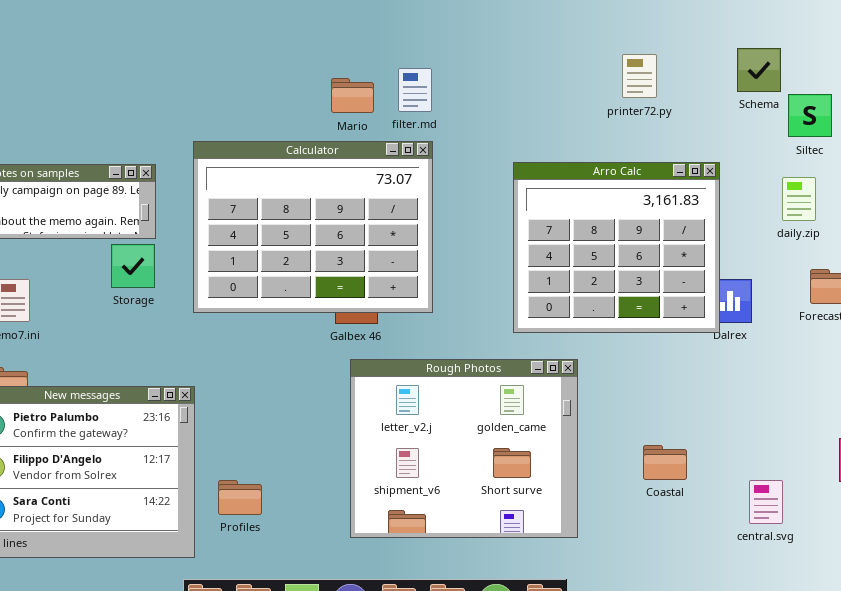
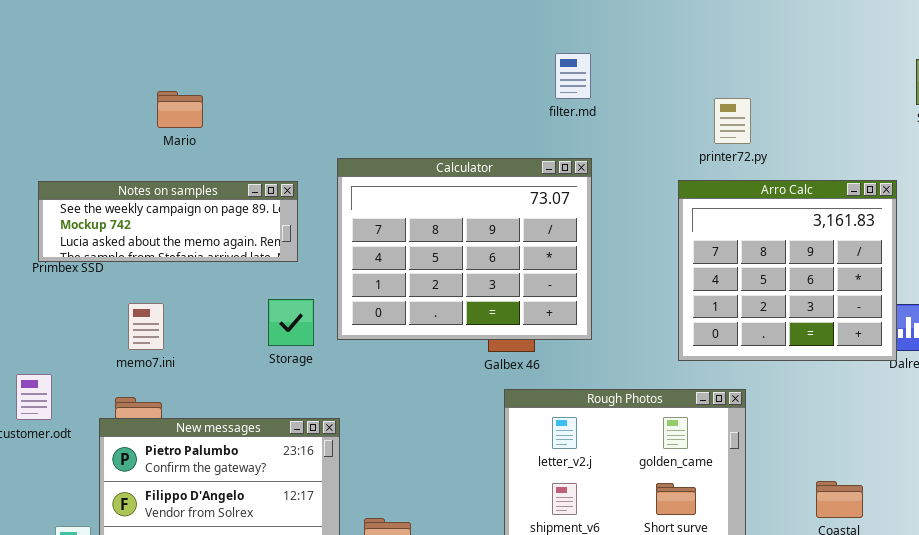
printer72.py: [622,54,657,98] -> [714,98,751,144], moved
filter.md: [398,68,432,112] -> [555,53,591,99], moved
Mario: [331,78,374,113] -> [157,91,203,128], moved
Storage: [111,244,155,288] -> [268,299,314,346], moved

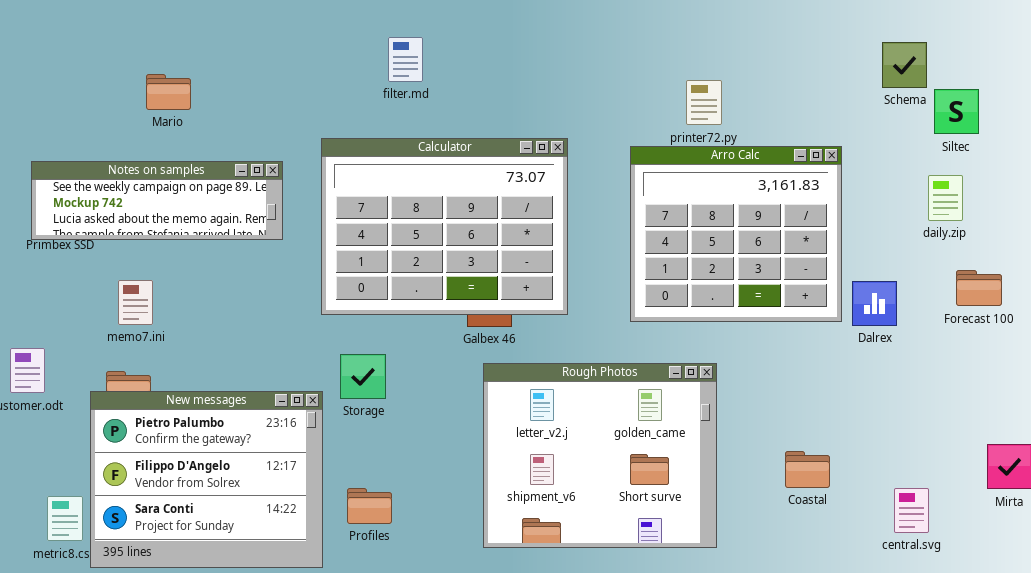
filter.md: [555,53,591,99] -> [388,37,423,82], moved
Arro Calc: [678,180,897,361] -> [630,146,842,322], moved
Storage: [268,299,314,346] -> [340,354,386,399], moved

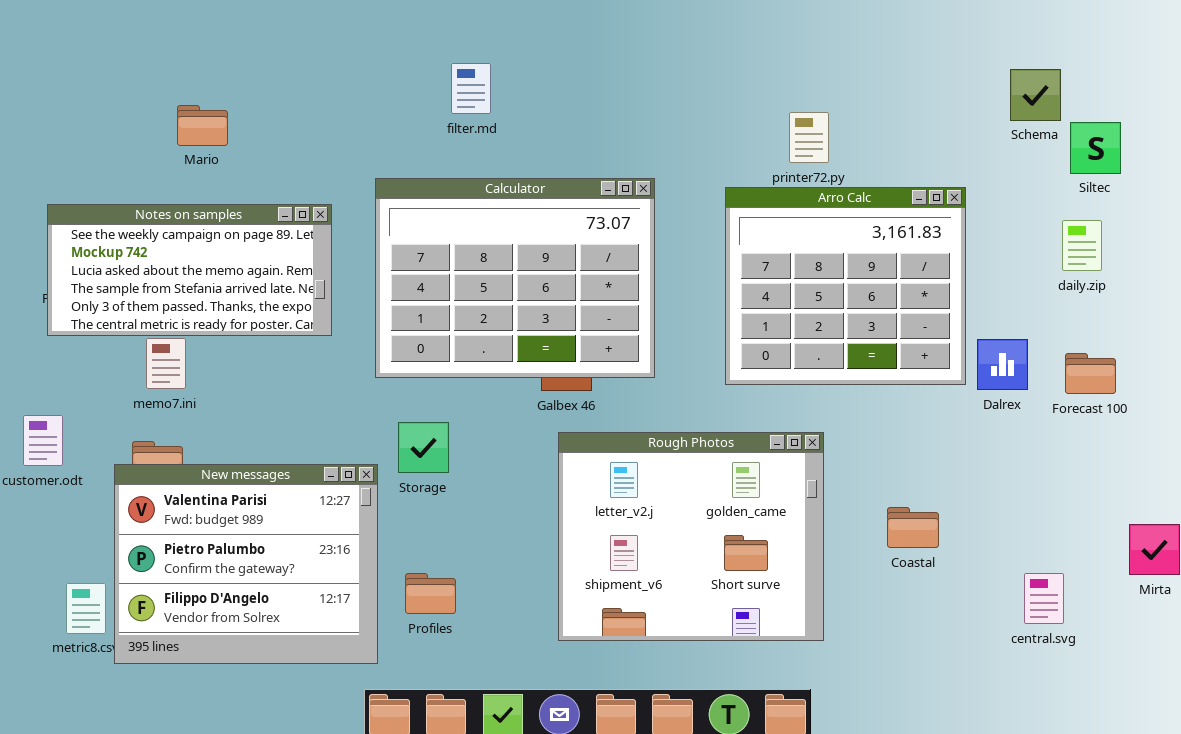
Notes on samples: [31,161,283,240] -> [47,204,332,336], resized
Forecast 100: [956,270,1002,306] -> [1065,353,1116,394], moved
New messages: [90,391,323,568] -> [114,464,378,664], scrolled up 1 row
Coastal: [785,451,830,488] -> [887,507,939,548], moved

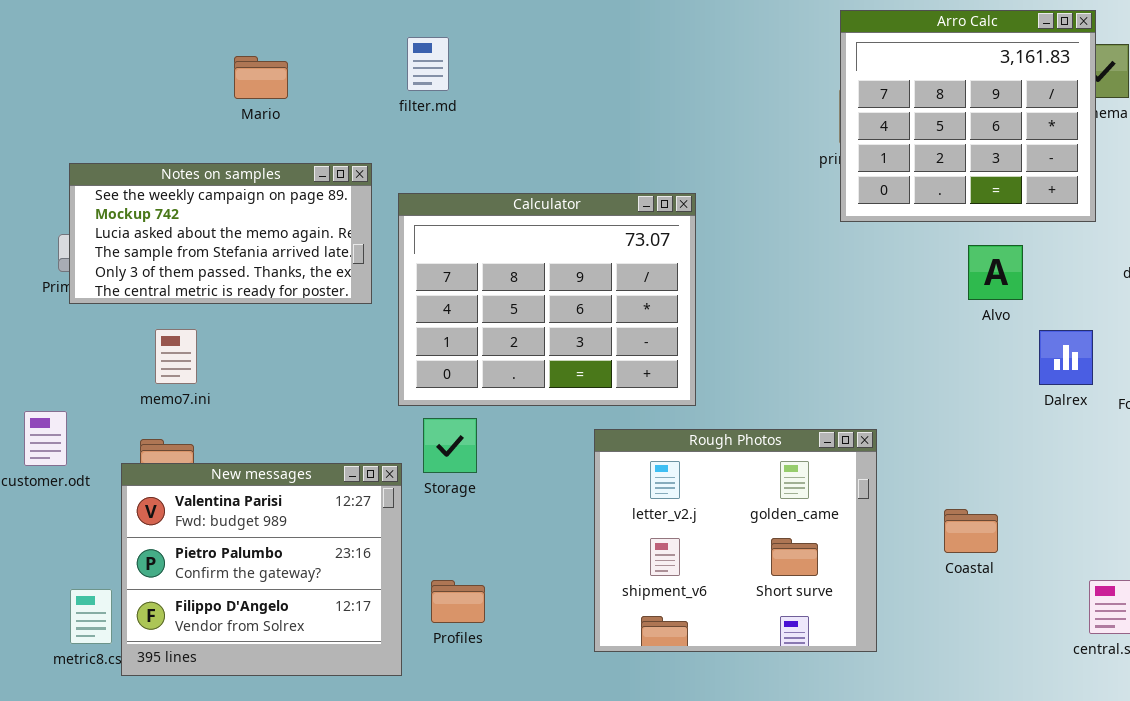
filter.md: [451,63,491,114] -> [407,37,449,91], moved
Mario: [177,105,228,146] -> [234,56,288,99], moved
Calculator: [375,178,655,378] -> [398,193,696,406], moved
Arro Calc: [725,187,966,385] -> [840,10,1096,222], moved
Notes on samples: [47,204,332,336] -> [69,163,372,304], moved

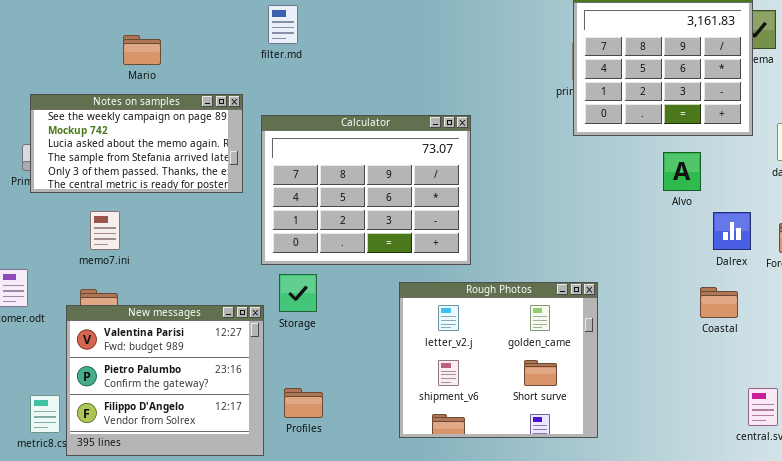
Mario: [234,56,288,99] -> [123,35,161,65], moved
Coastal: [944,509,998,553] -> [700,287,738,318], moved

